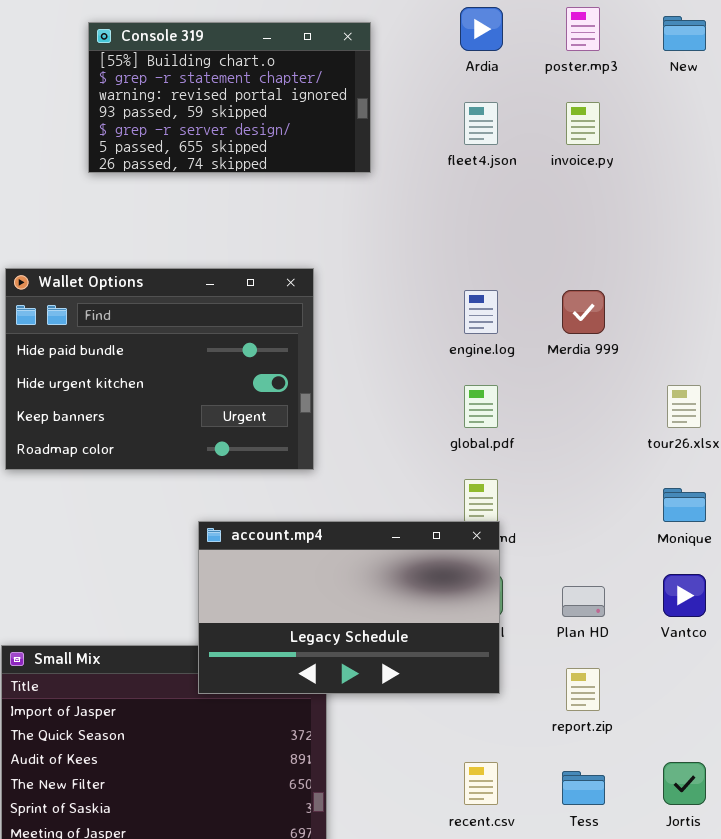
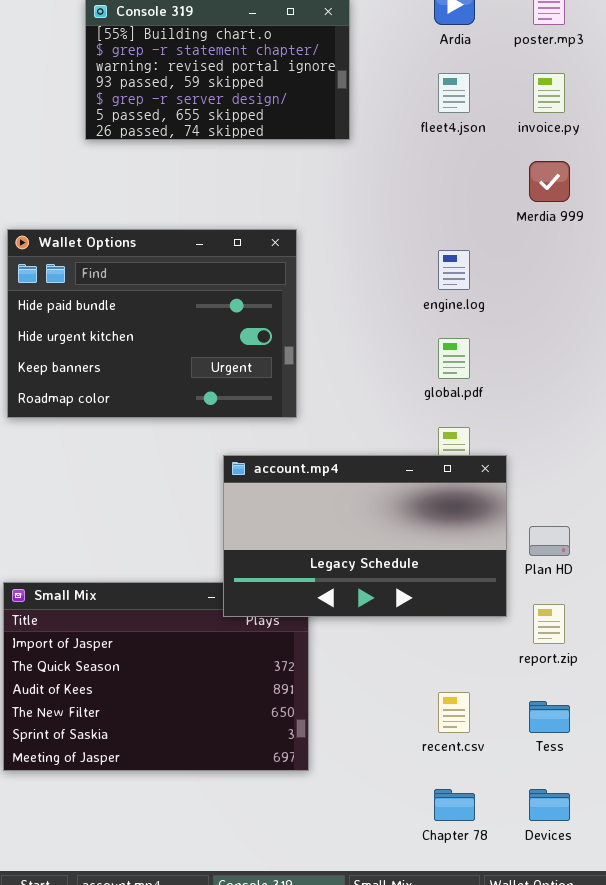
Merdia 999: [562,290,605,334] -> [529,161,570,202], moved
account.mp4: [198,521,500,694] -> [223,455,507,617], moved

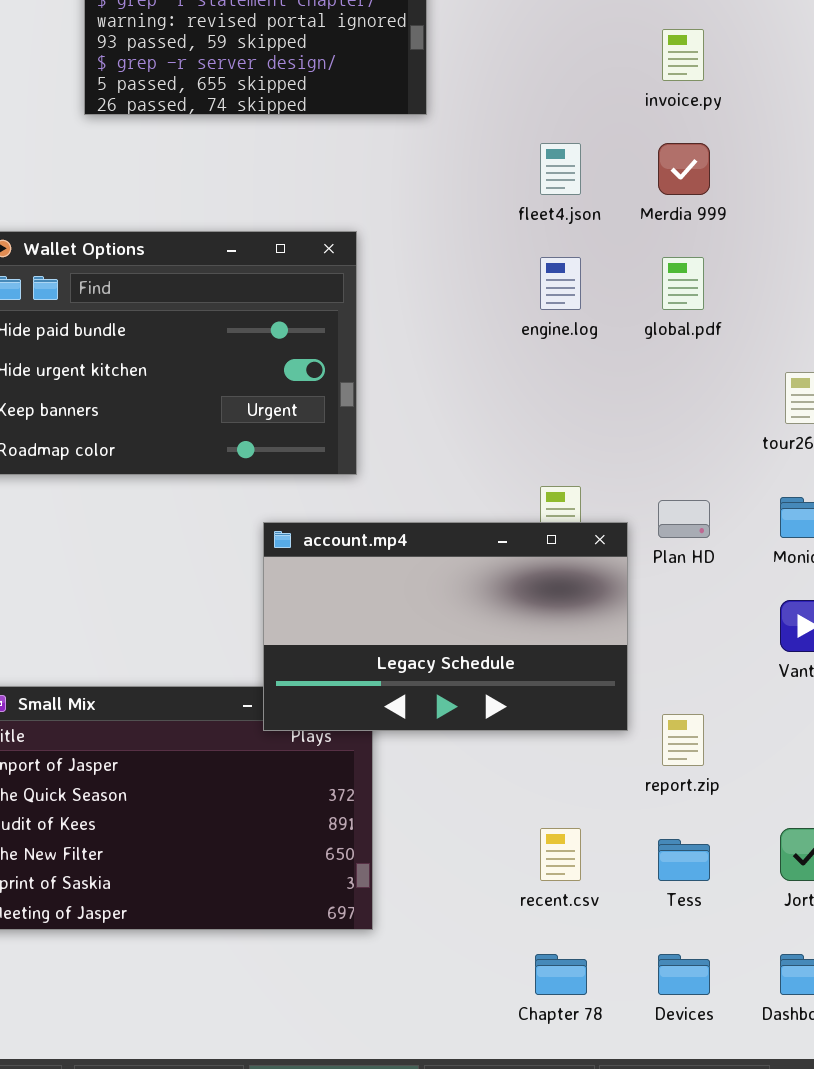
fleet4.json: [438,73,470,113] -> [540,143,581,195], moved
global.pdf: [438,338,470,379] -> [662,257,704,310], moved
Plan HD: [529,526,570,556] -> [658,500,710,538], moved

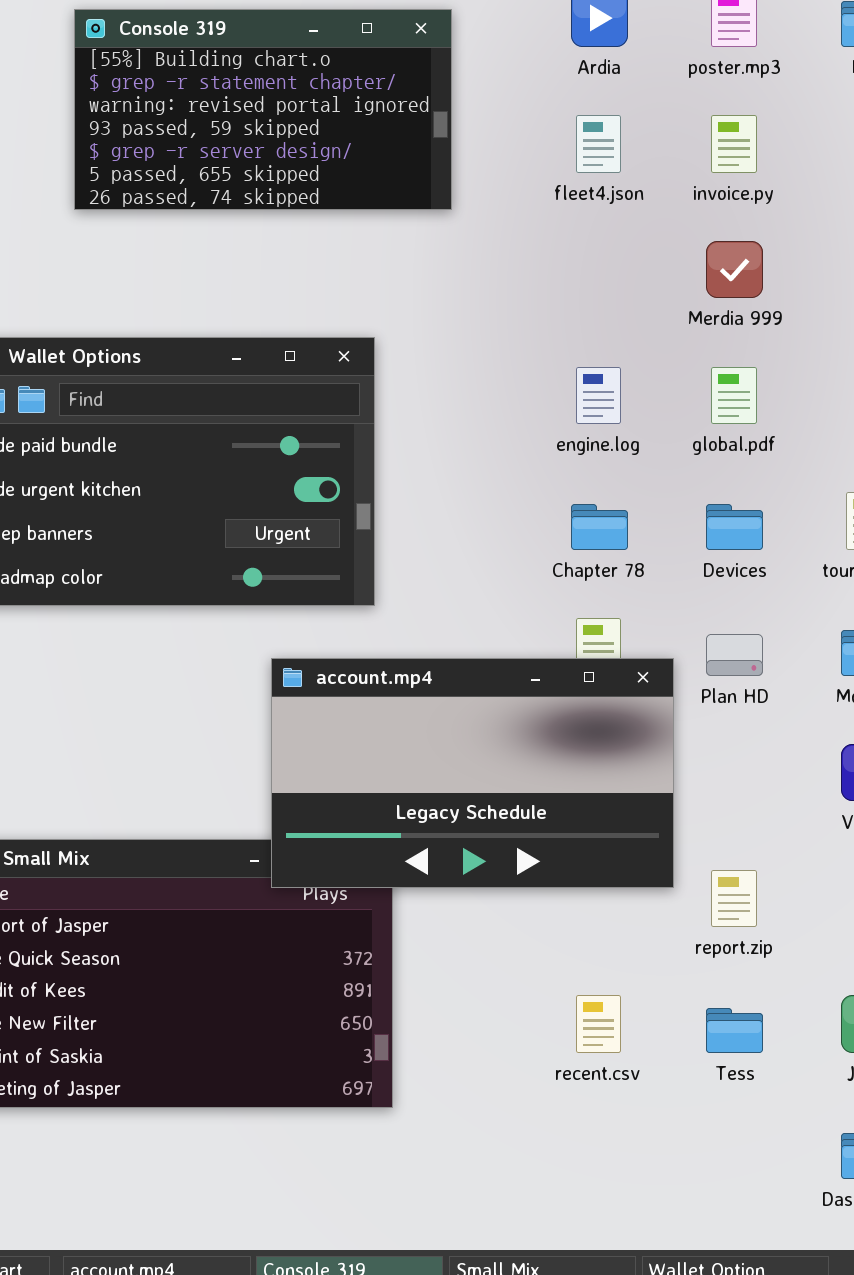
fleet4.json: [540,143,581,195] -> [576,115,621,173], moved
Chapter 78: [535,954,587,995] -> [571,504,628,550], moved
Devices: [658,954,710,995] -> [706,504,763,550], moved

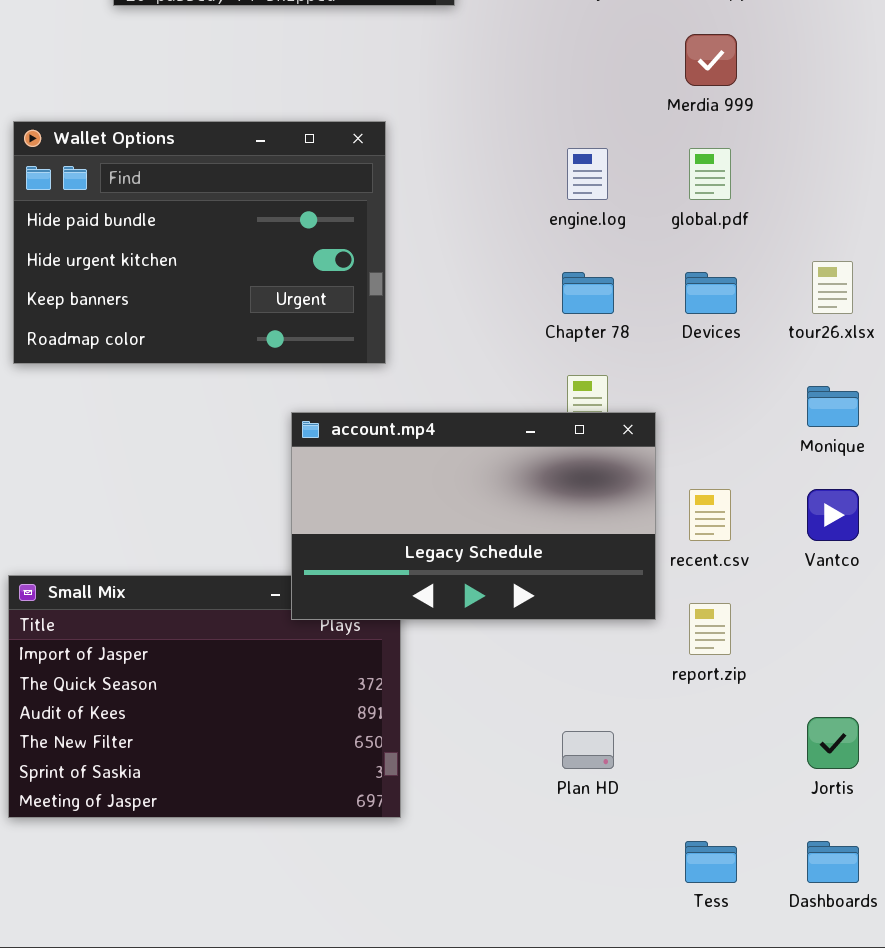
Plan HD: [706,634,763,676] -> [562,731,614,769], moved
recent.csv: [576,995,621,1053] -> [689,489,731,541], moved
Tess: [706,1008,763,1053] -> [685,841,737,883], moved

